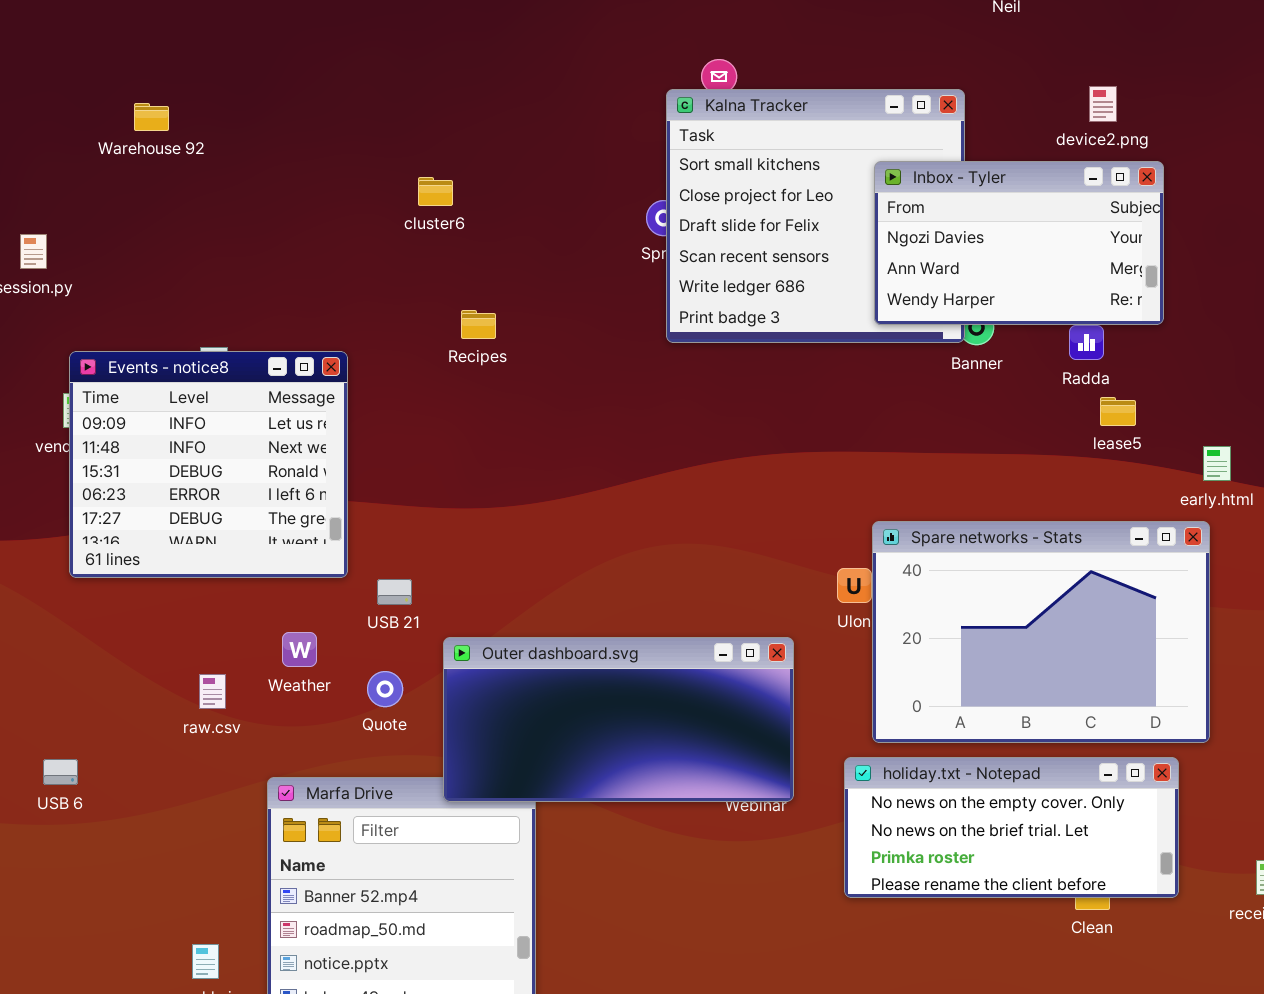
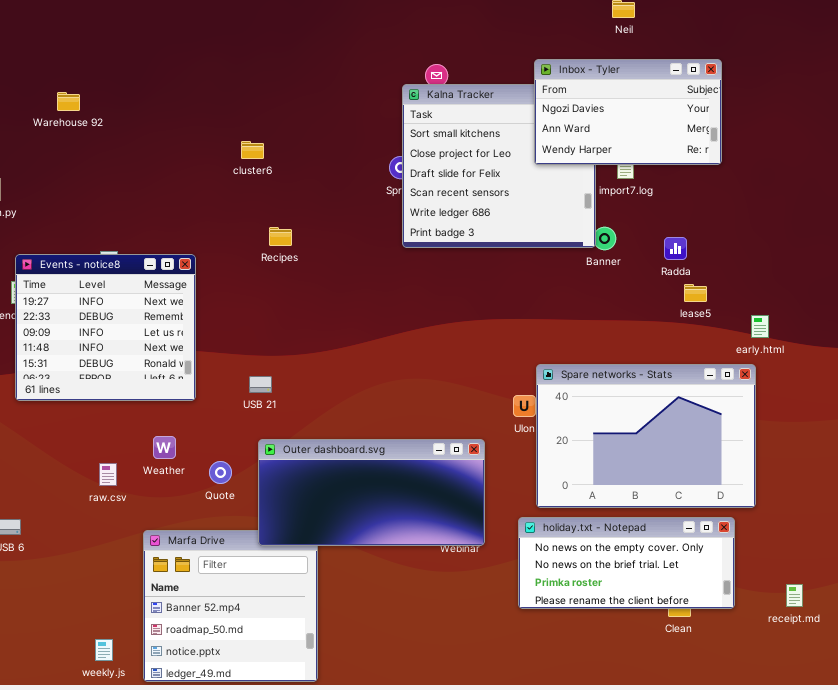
Inbox - Tyler: [874,161,1164,325] -> [534,59,722,165], moved
Events - notice8: [69,351,348,578] -> [15,254,196,401], scrolled up 2 rows
USB 21: [377,579,412,605] -> [249,376,272,393], moved

